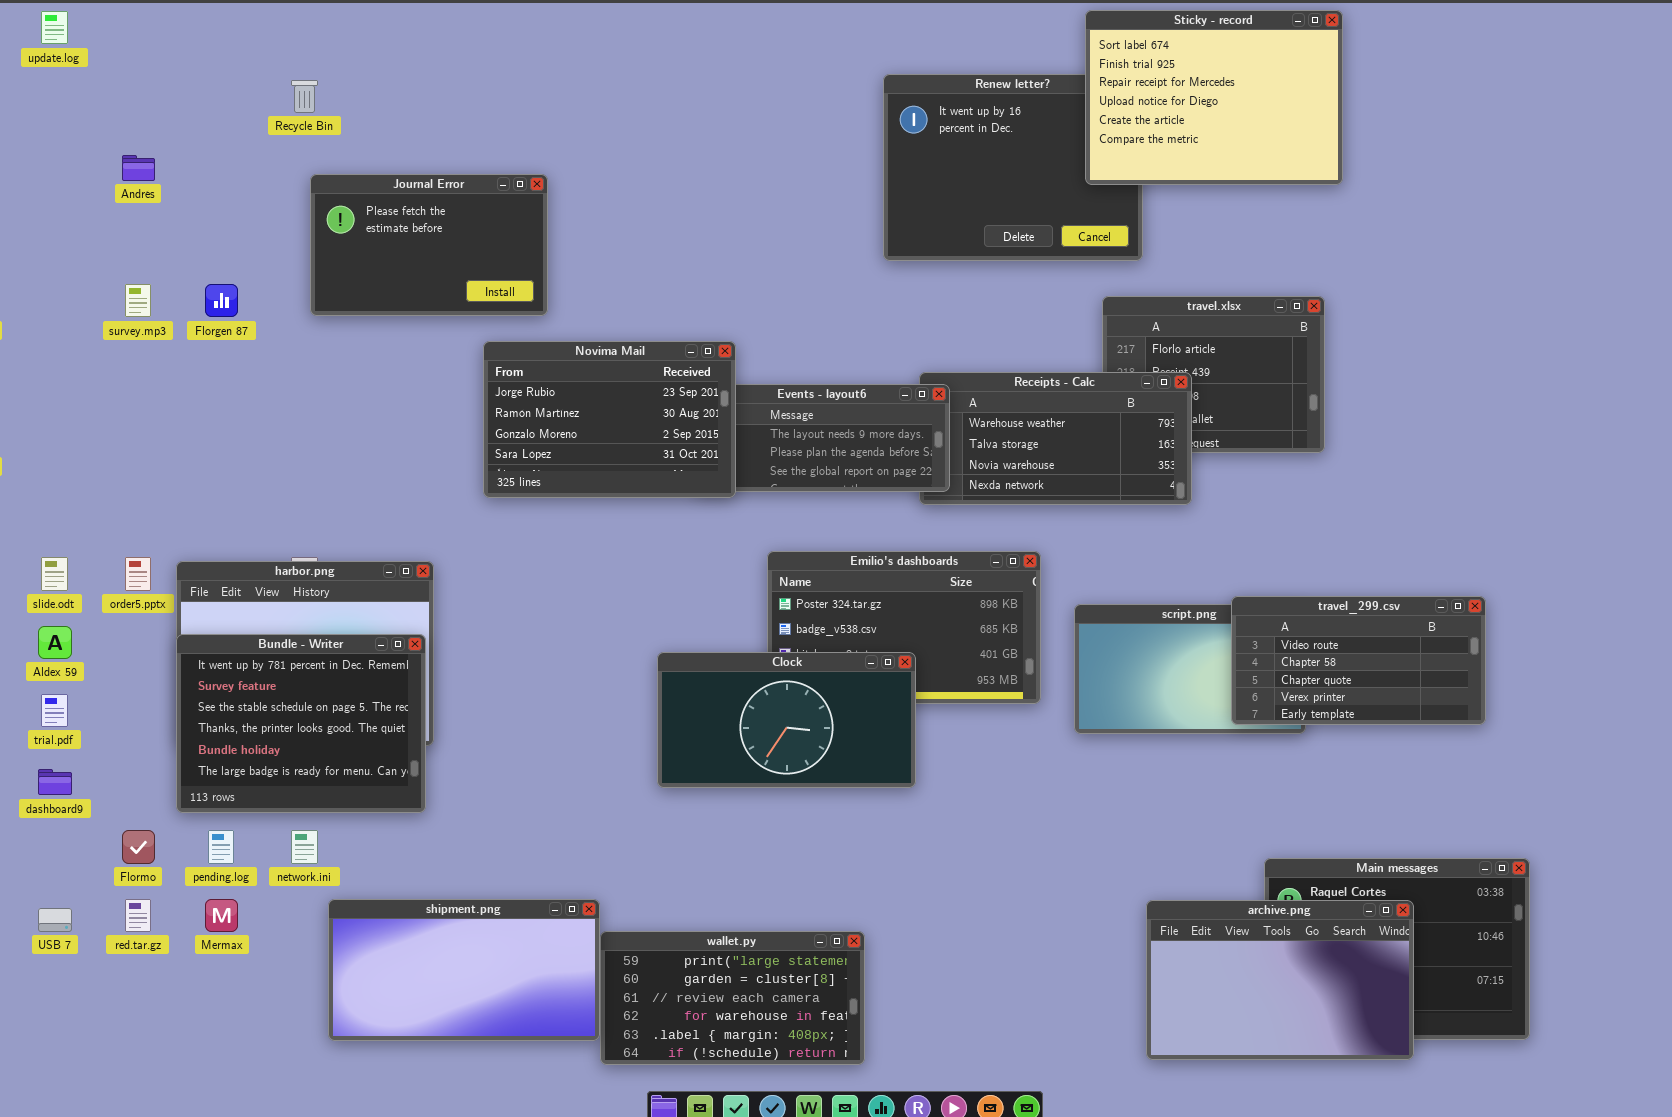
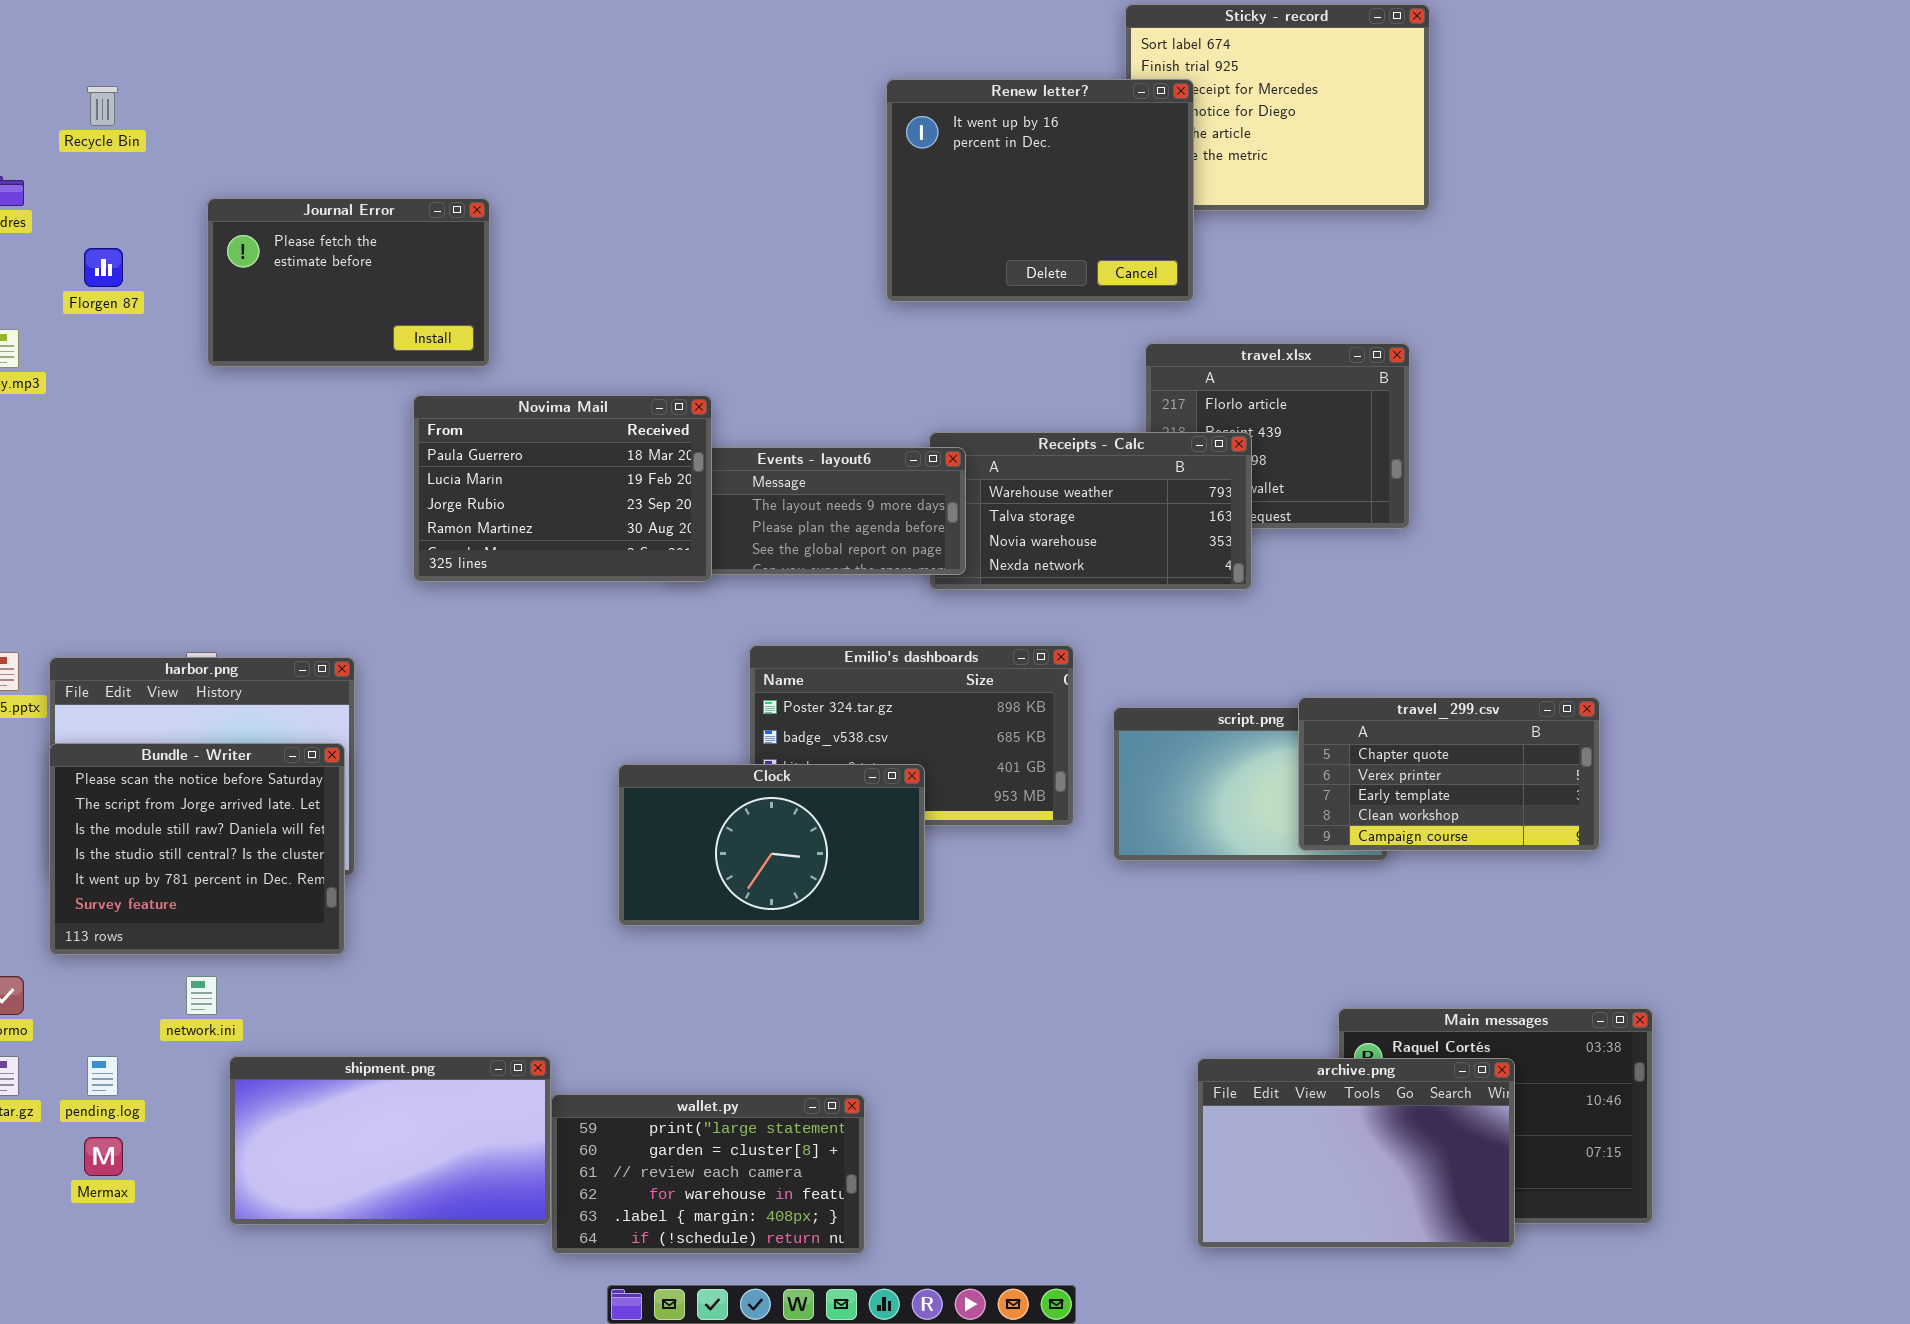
Renew letter?: [883,74,1143,261] -> [886,79,1194,302], raised
Recycle Bin: [291,80,318,113] -> [87,86,118,126], moved
Florgen 87: [205,284,238,317] -> [84,248,123,287], moved
Novima Mail: [483,341,736,498] -> [413,395,712,582], scrolled up 2 rows
travel_299.csv: [1231,596,1486,725] -> [1298,697,1600,851], scrolled down 2 rows
Bundle - Writer: [176,634,426,813] -> [49,743,345,955], scrolled up 4 rows
pending.log: [208,830,234,864] -> [87,1056,118,1096], moved
Mermax: [205,899,238,932] -> [84,1137,123,1176], moved

